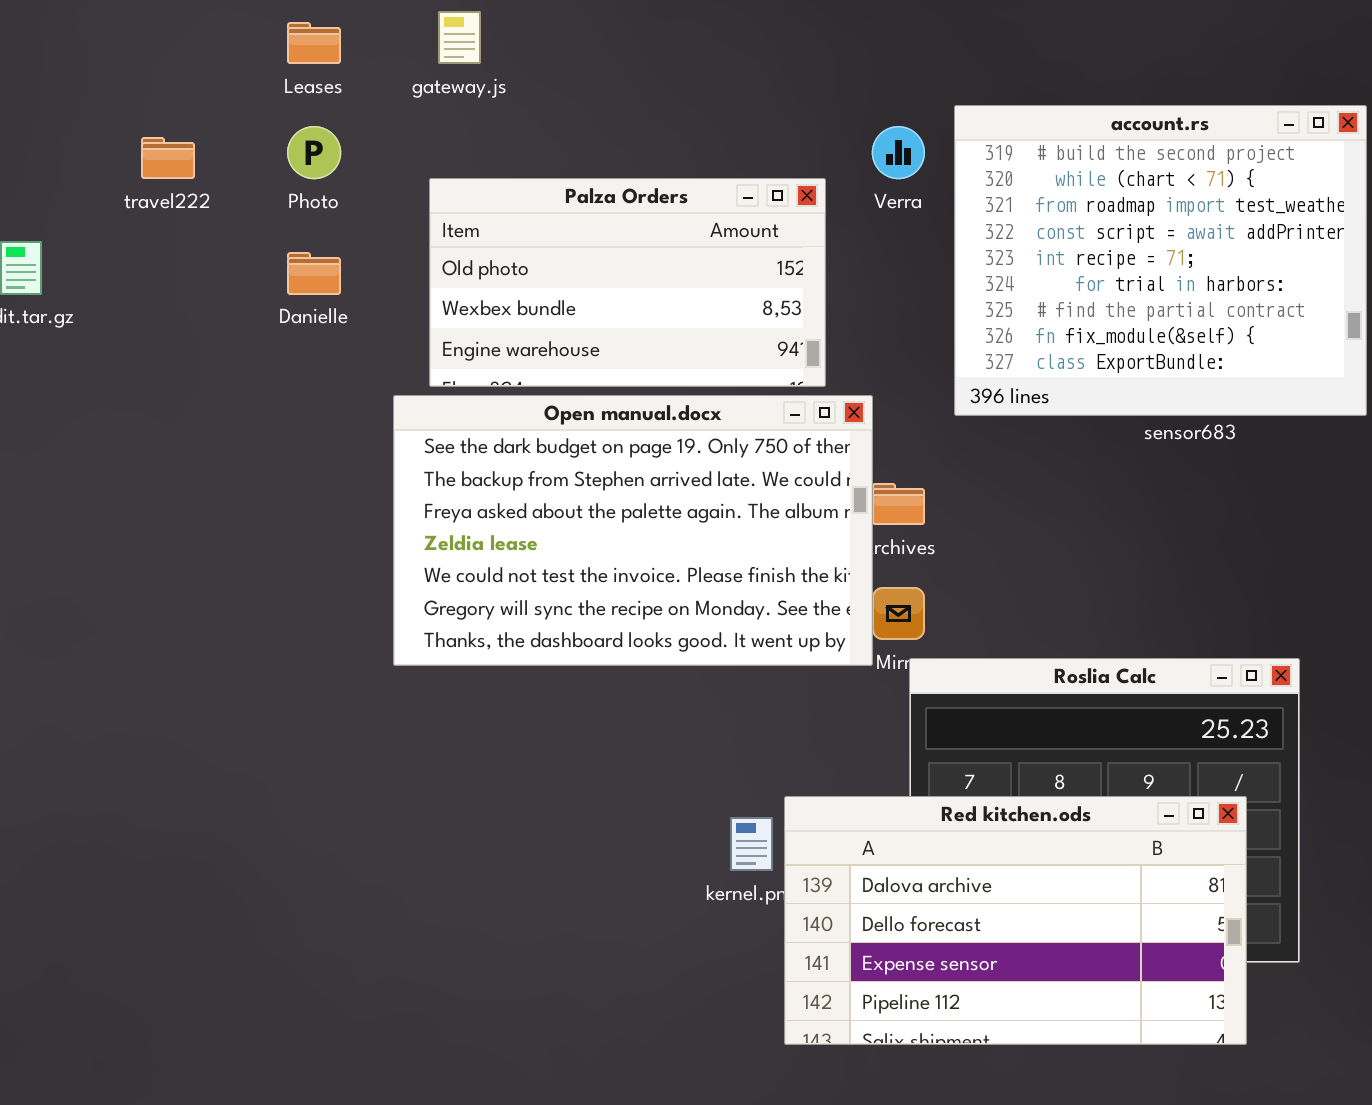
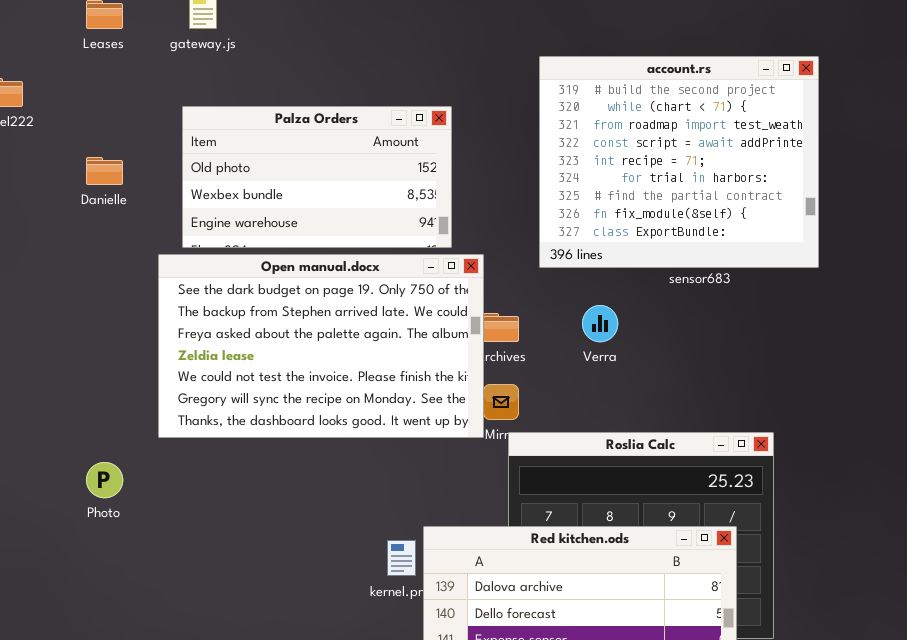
Photo: [287,126,341,179] -> [86,462,123,498], moved
Verra: [872,126,925,179] -> [582,305,618,342], moved

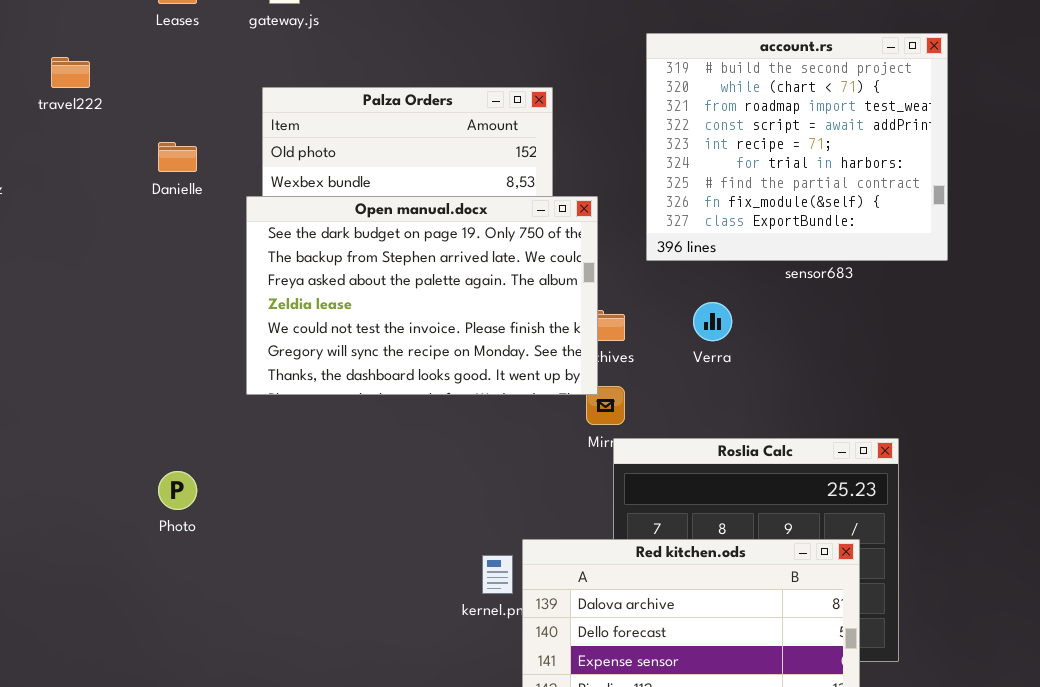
Open manual.docx: [158,254,484,438] -> [246,196,598,395], moved

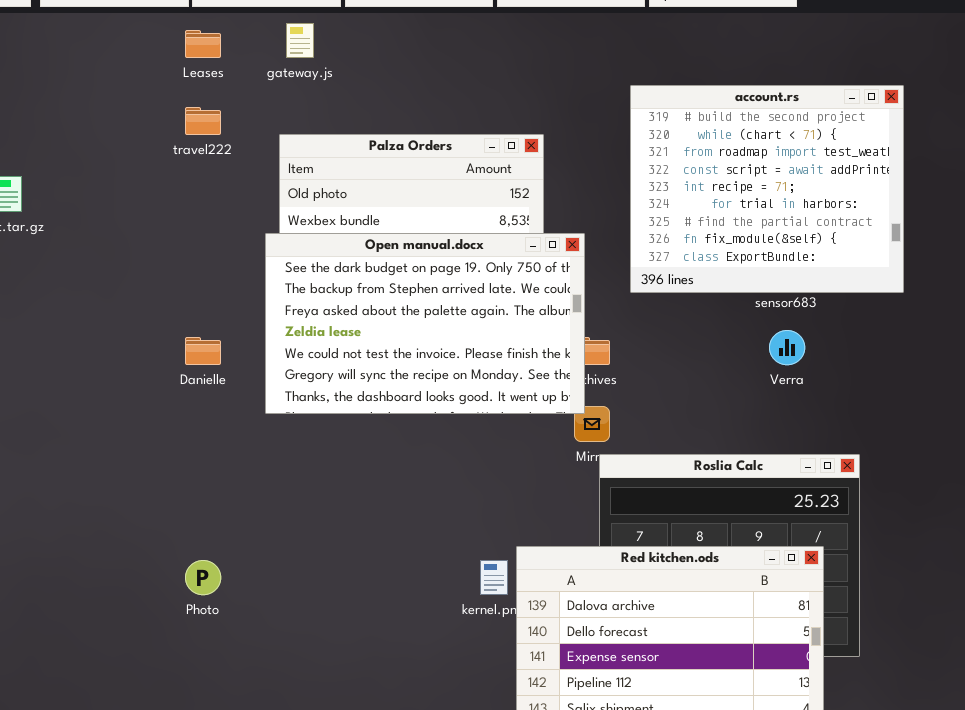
travel222: [51,57,90,88] -> [185,107,221,135], moved
Danielle: [158,142,197,172] -> [185,337,221,365], moved
Verra: [693,302,732,341] -> [769,330,805,365], moved
Photo: [158,471,197,510] -> [185,560,221,595], moved

